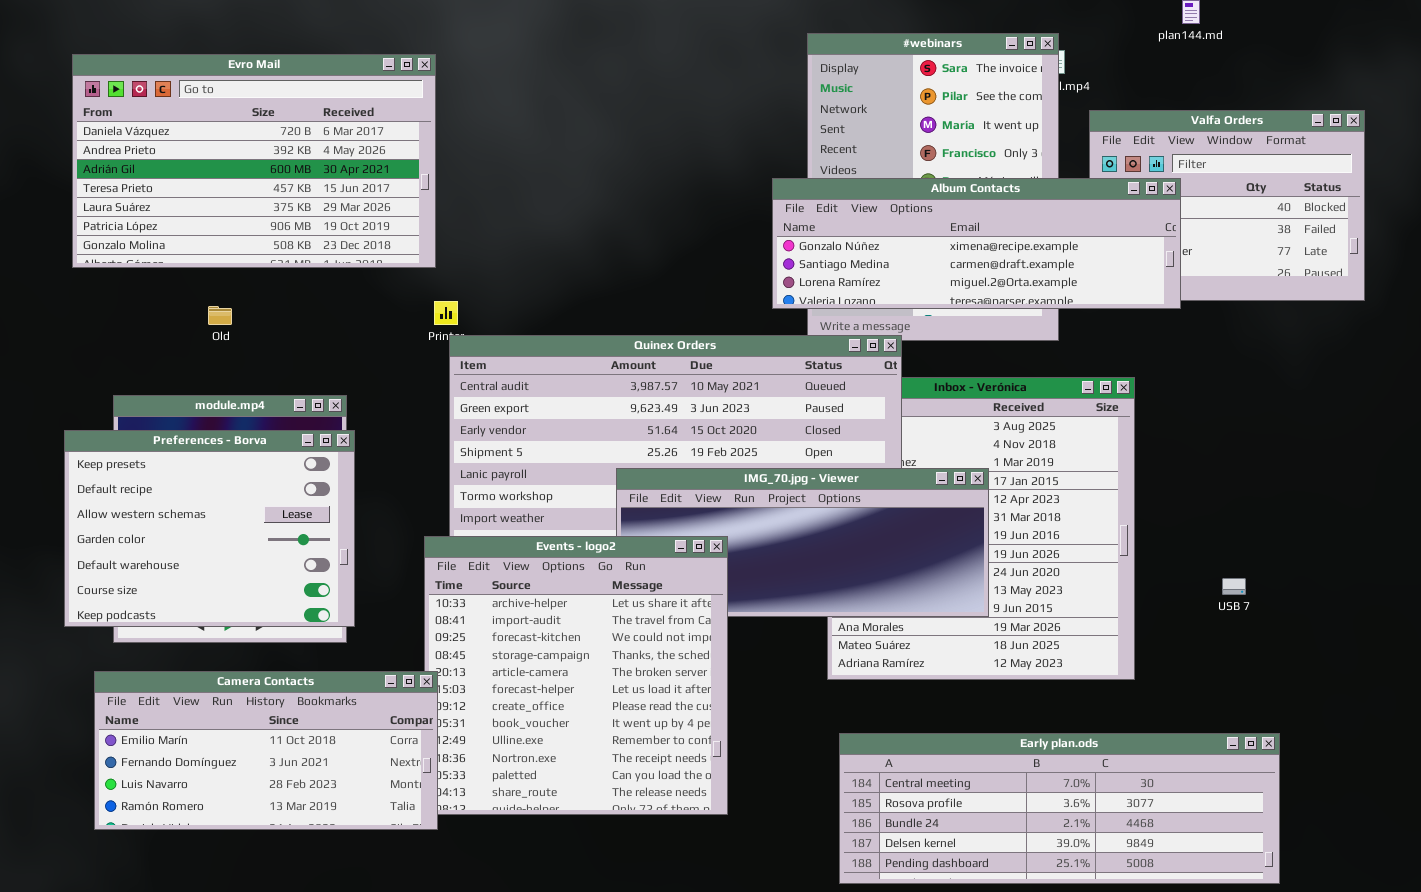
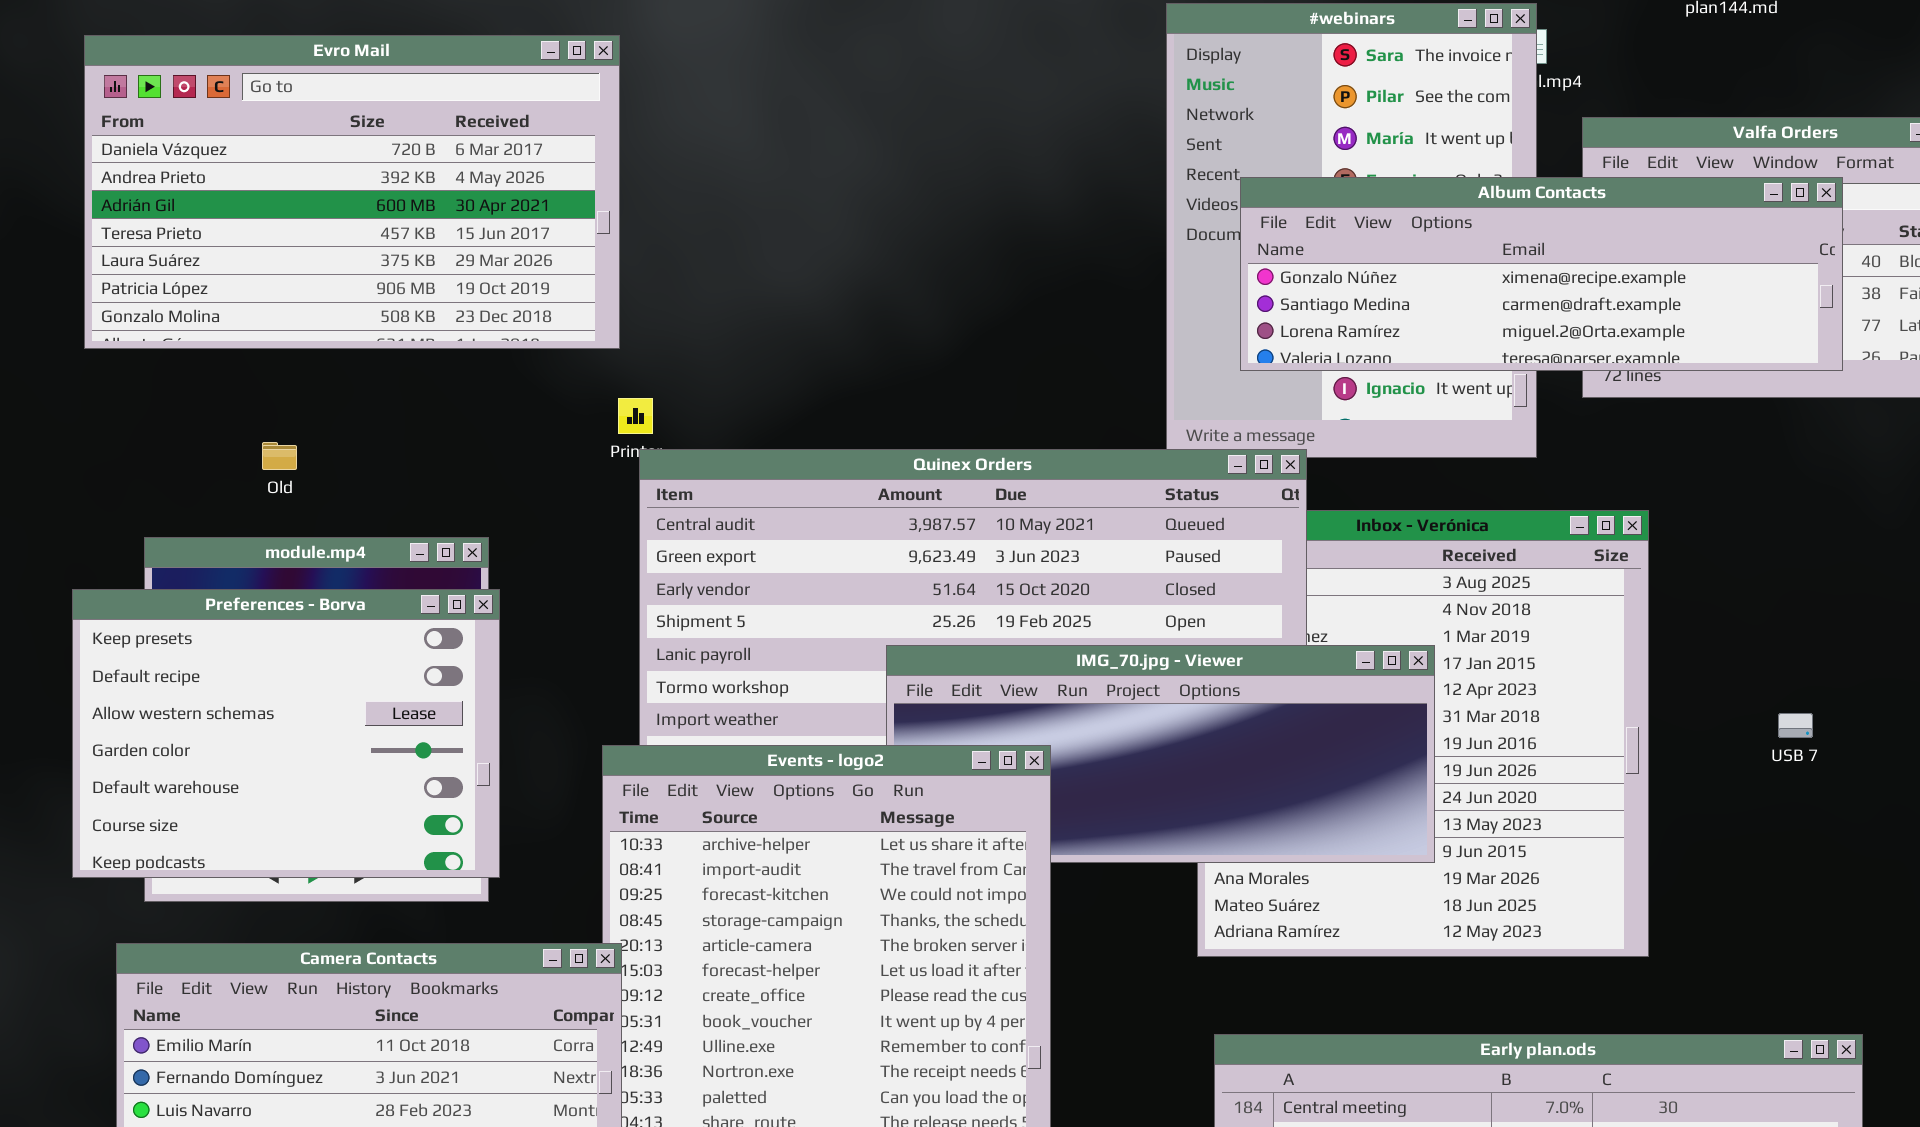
Album Contacts: [772,178,1181,309] -> [1240,177,1843,371], moved
Old: [208,306,232,325] -> [262,442,297,470], moved
USB 7: [1222,578,1246,595] -> [1778,713,1813,738], moved

